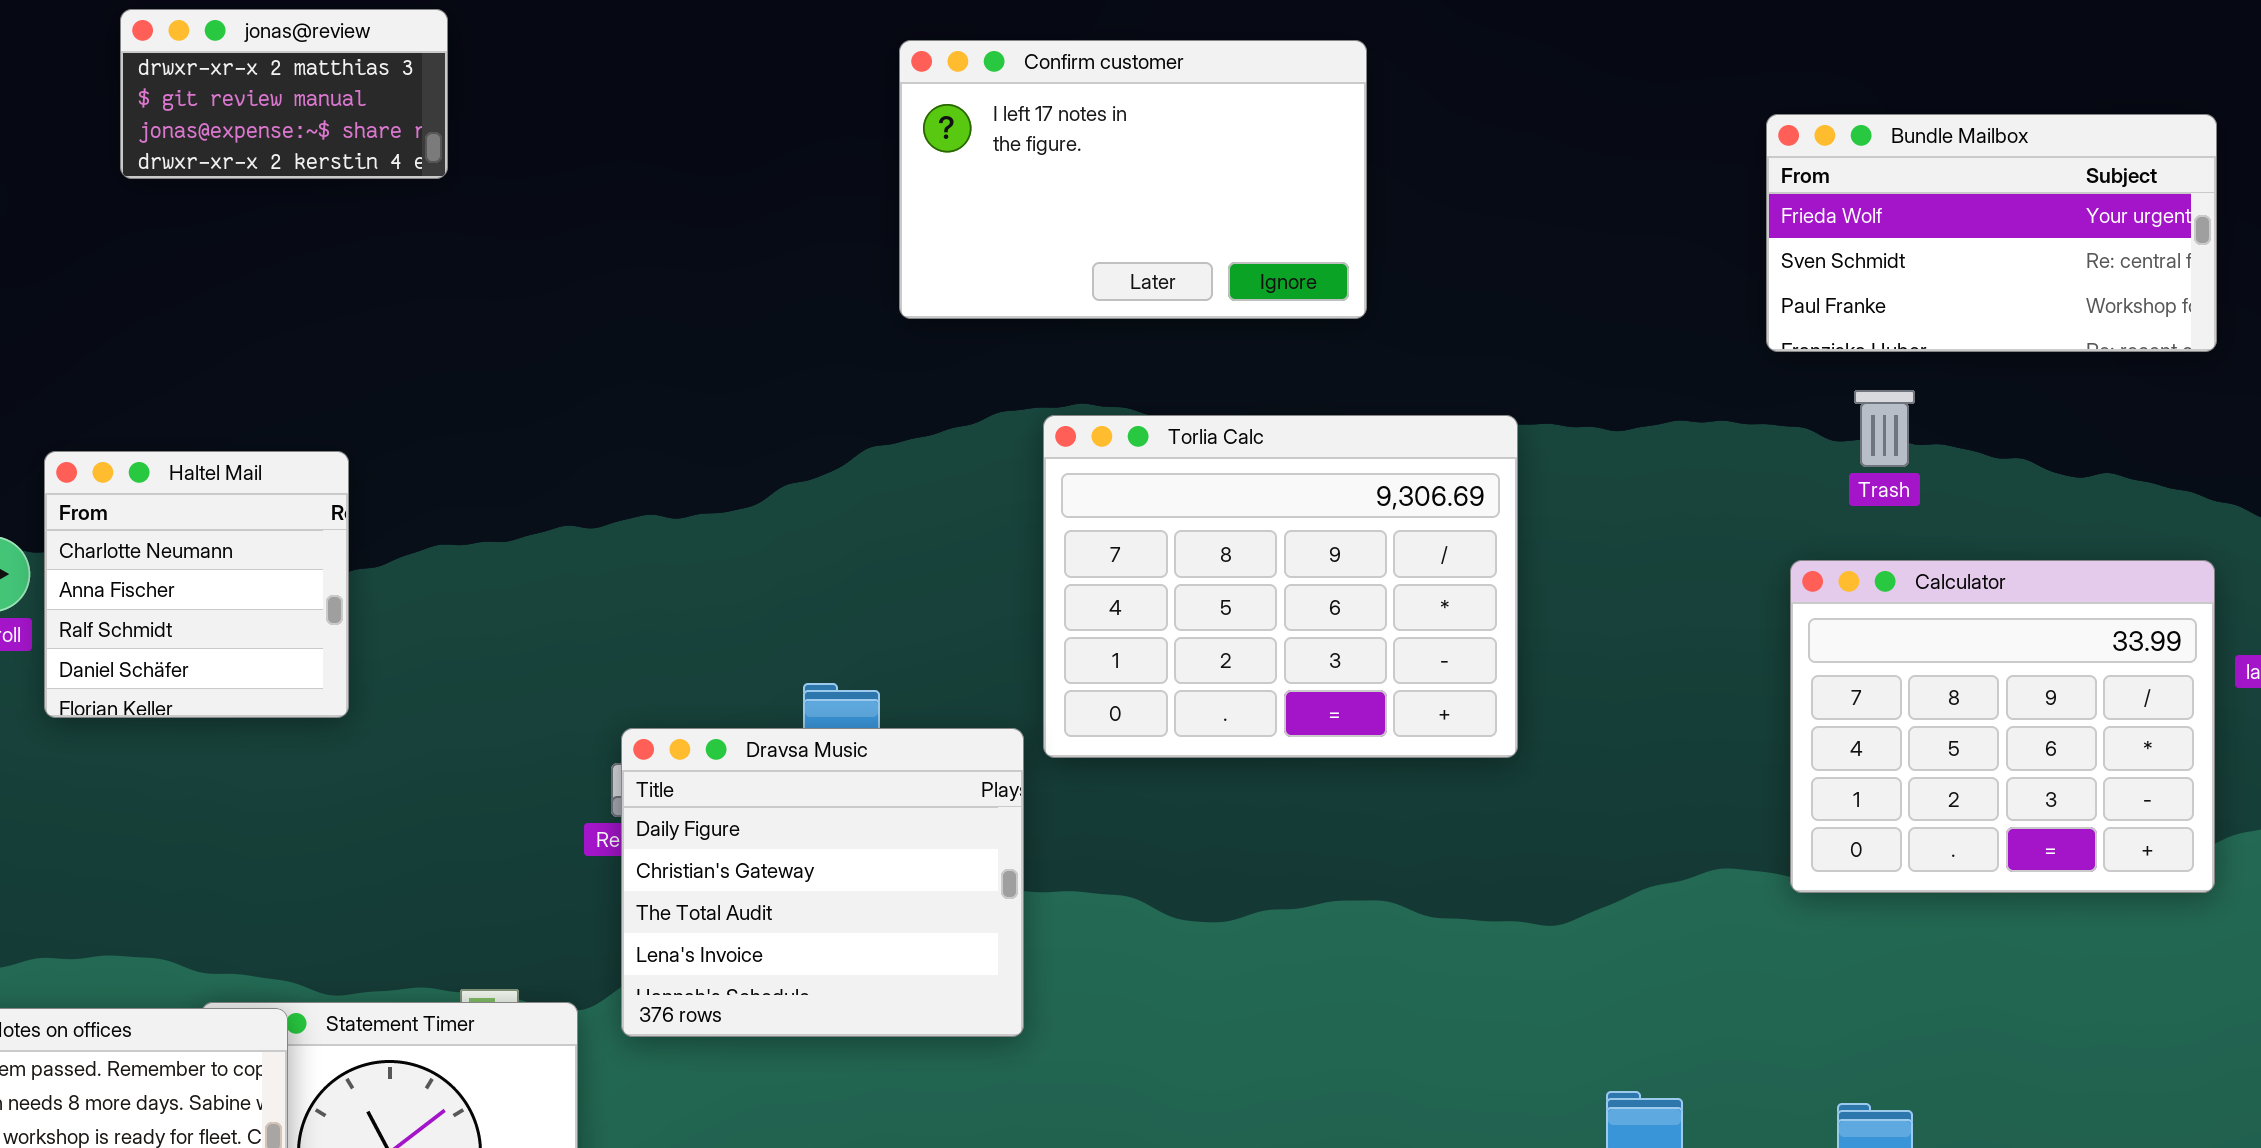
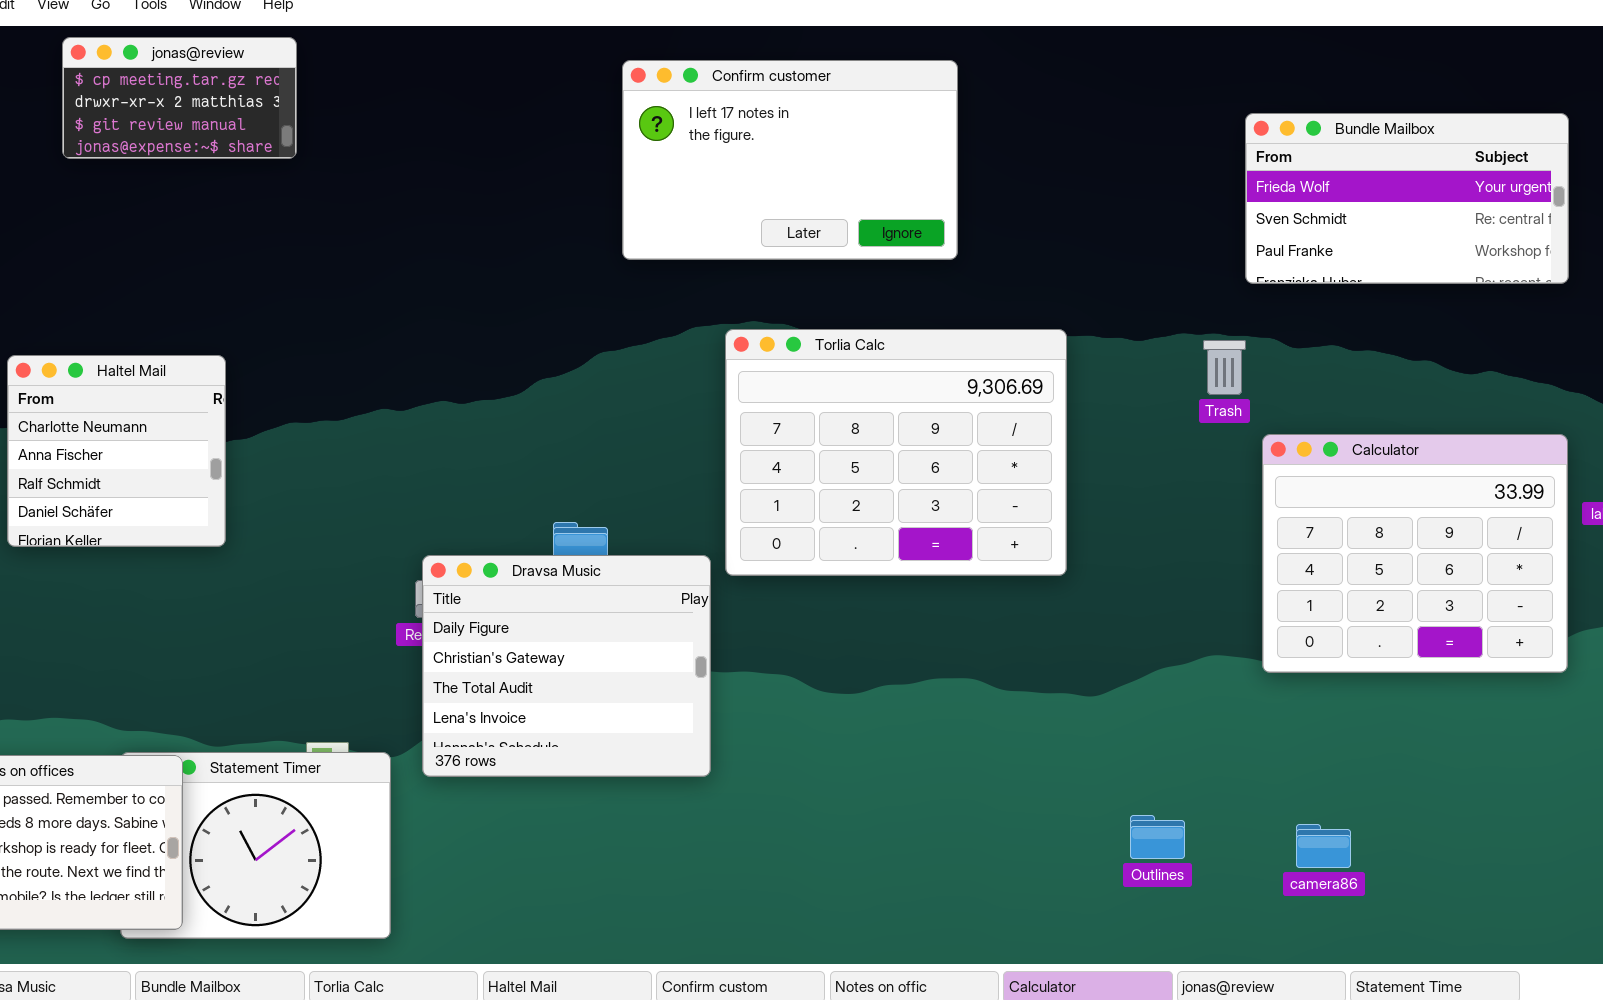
jonas@review: [120,9,448,179] -> [62,37,297,159], scrolled up 1 row
Trash: [1854,390,1915,467] -> [1203,340,1246,395], moved

